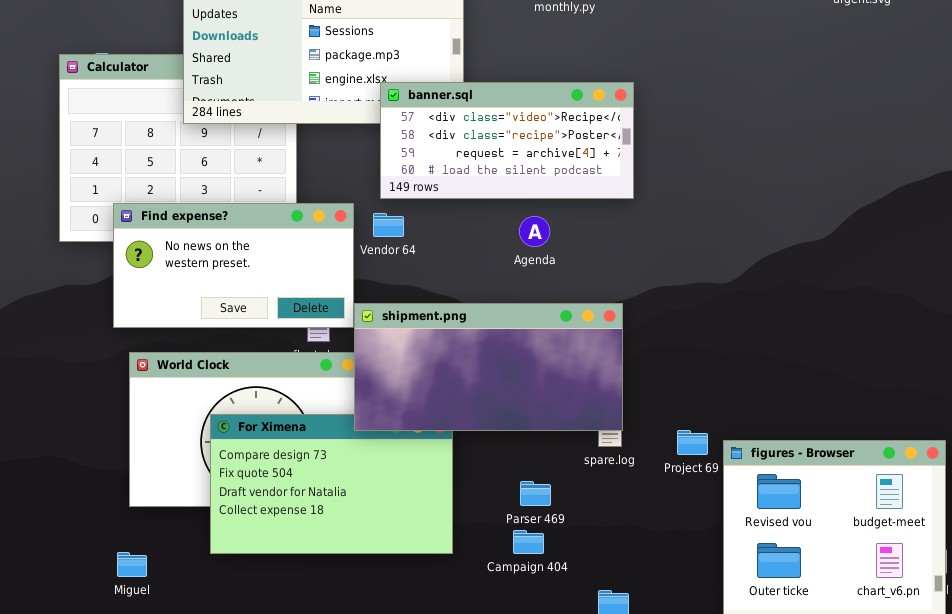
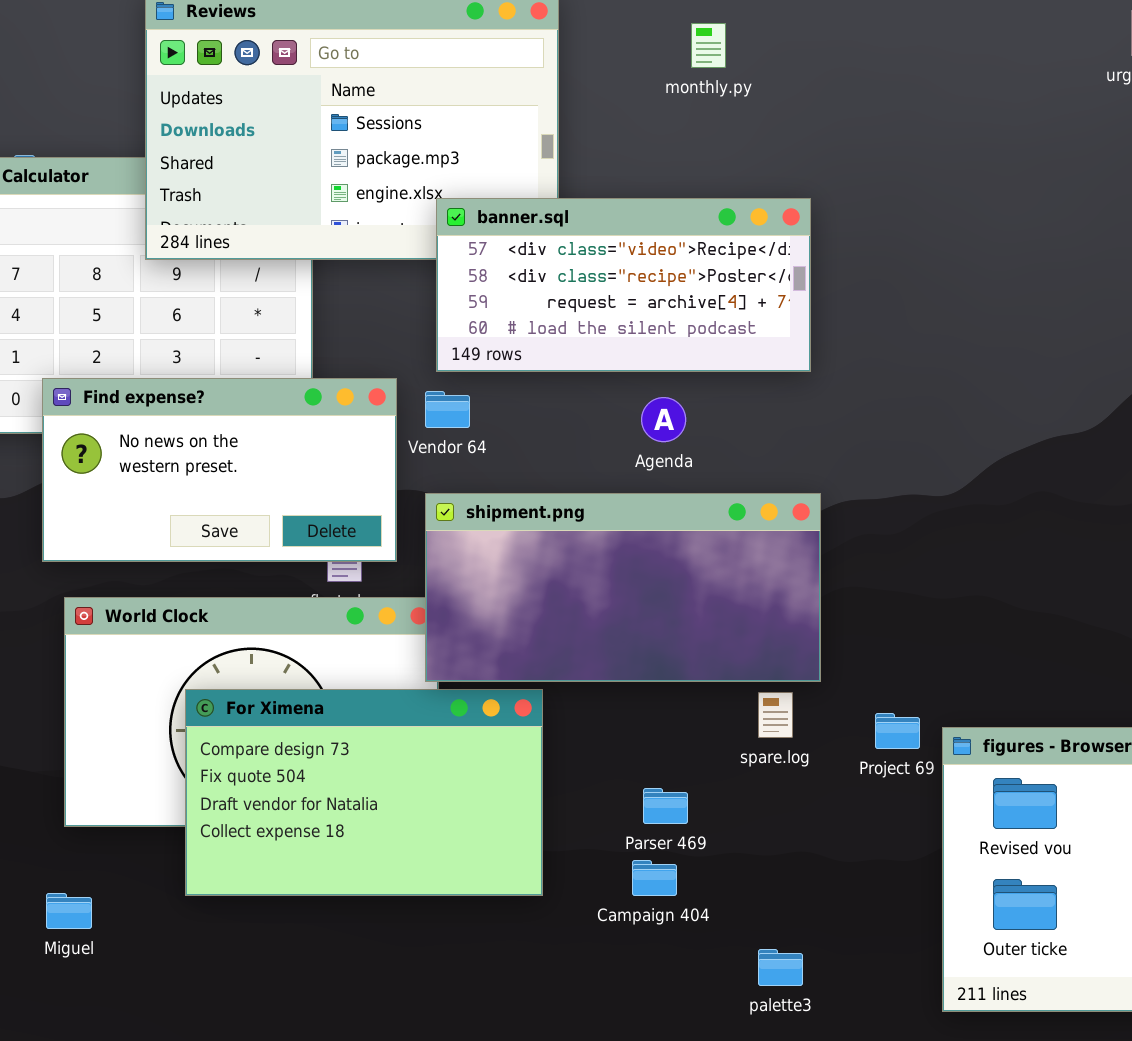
shipment.png: [354,303,623,431] -> [425,493,821,682], moved

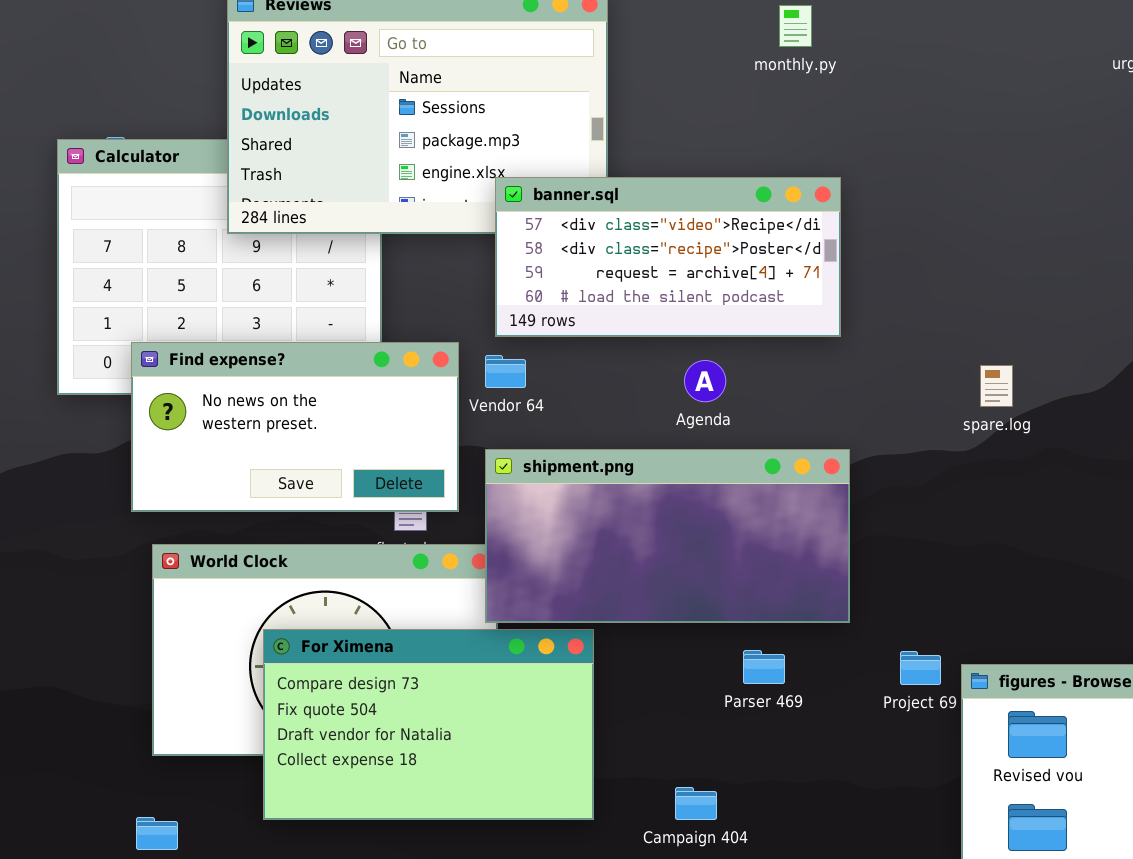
monthly.py: [691,23,726,68] -> [779,5,812,47], moved
spare.log: [758,692,793,738] -> [980,365,1013,407], moved
Parser 469: [643,788,688,824] -> [743,650,785,684], moved

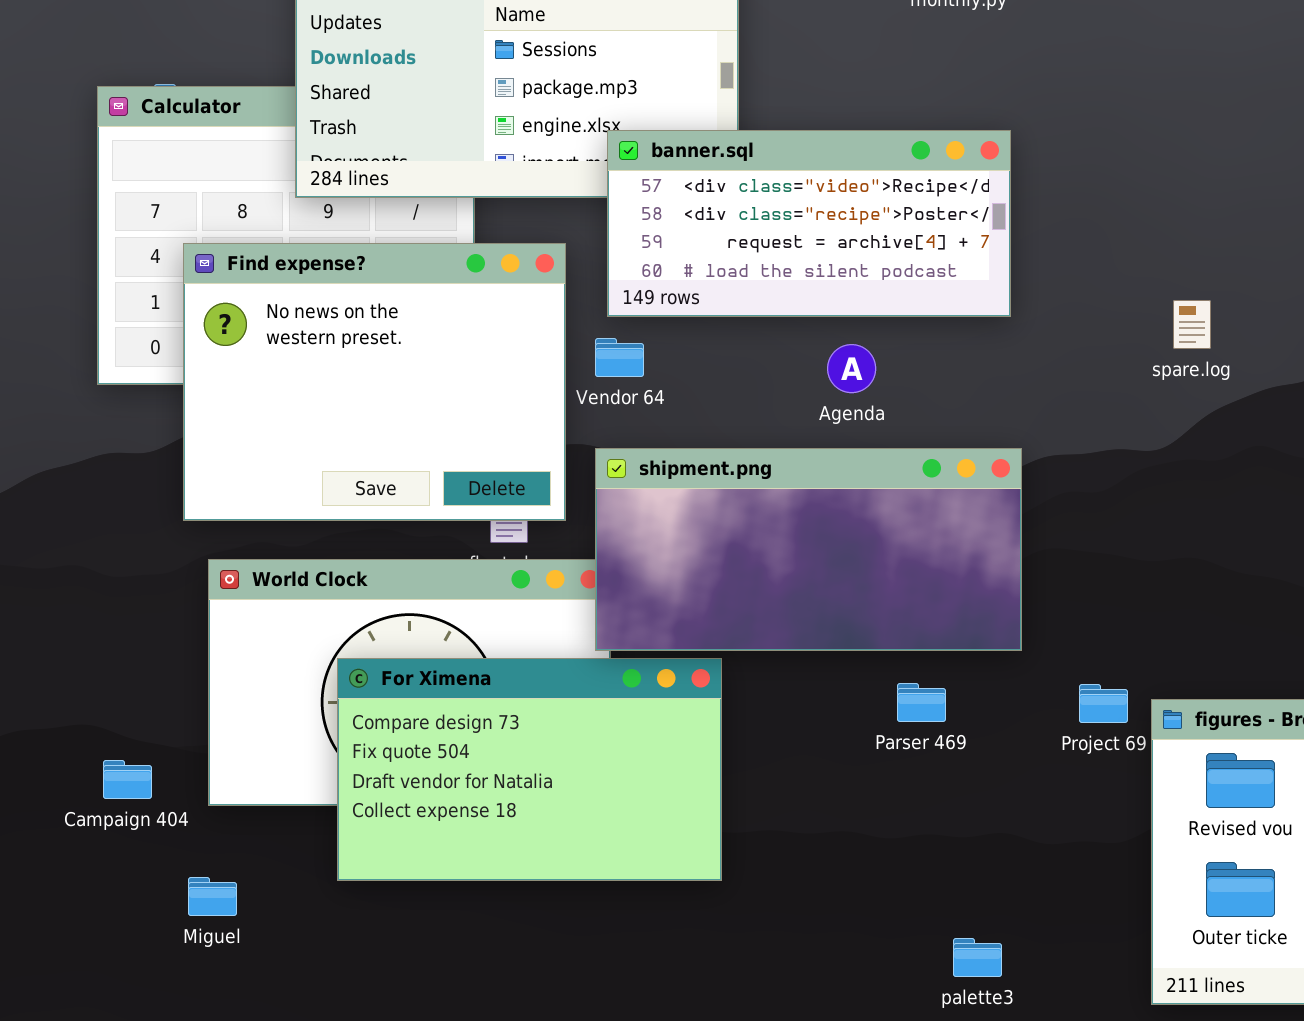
Find expense?: [131,342,459,512] -> [183,243,566,521], resized
spare.log: [980,365,1013,407] -> [1173,300,1211,349], moved
Campaign 404: [675,787,717,820] -> [103,760,152,799], moved

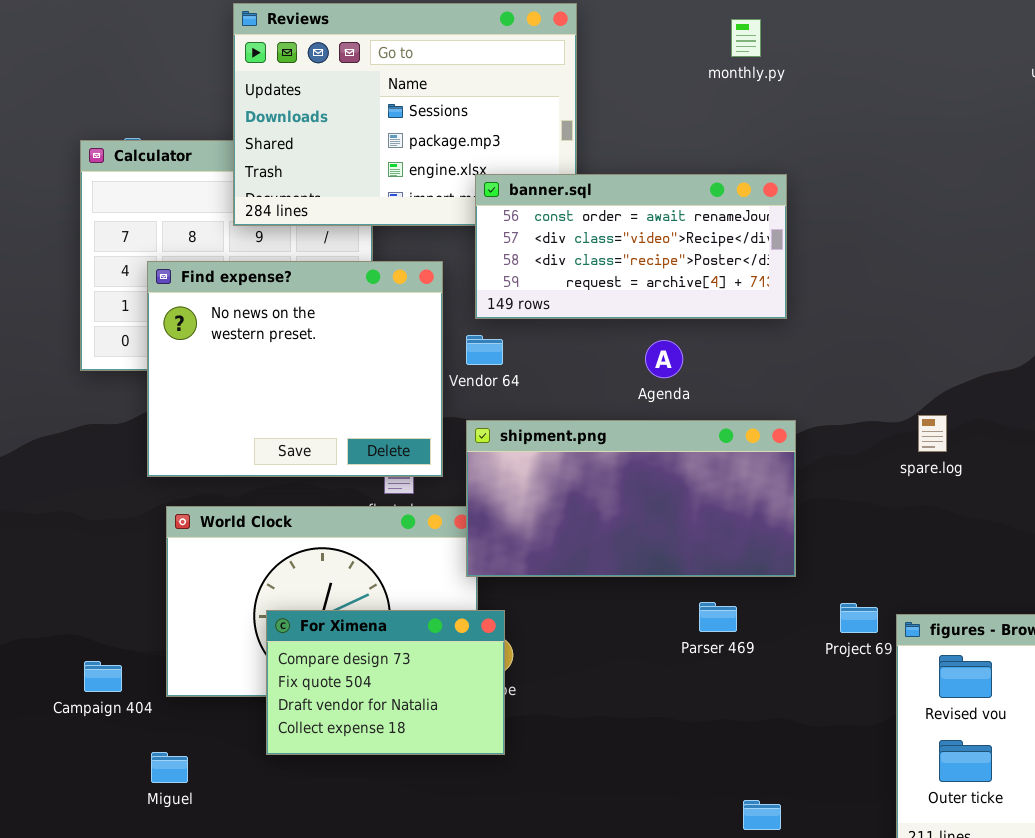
banner.sql: [607,130,1011,317] -> [475,174,787,319], scrolled up 1 row
spare.log: [1173,300,1211,349] -> [918,415,947,452], moved
For Ximena: [337,658,722,881] -> [266,610,505,755], resized

